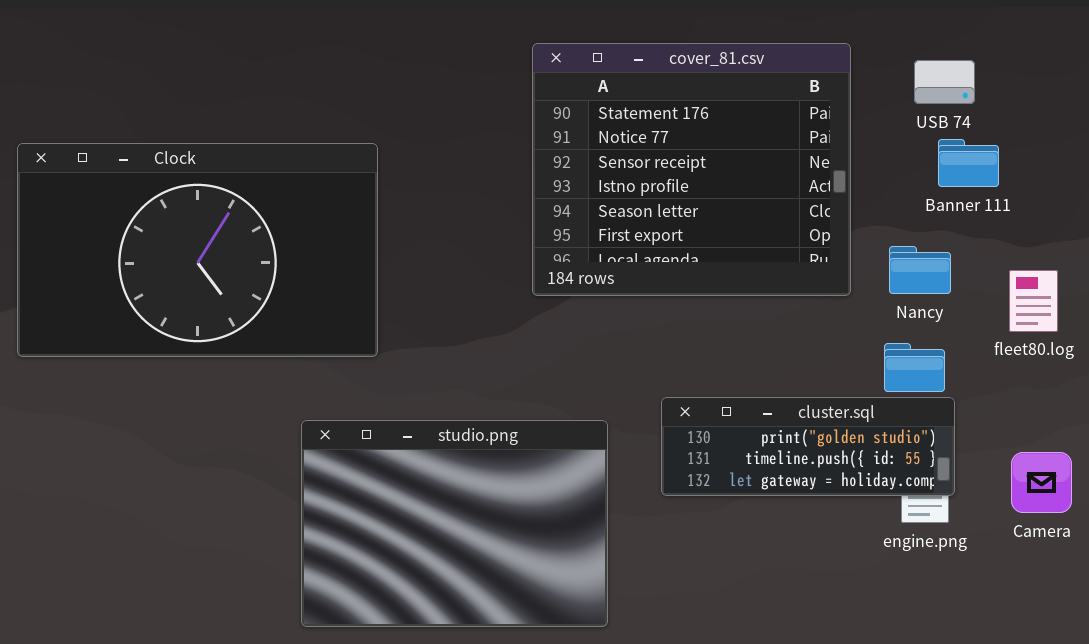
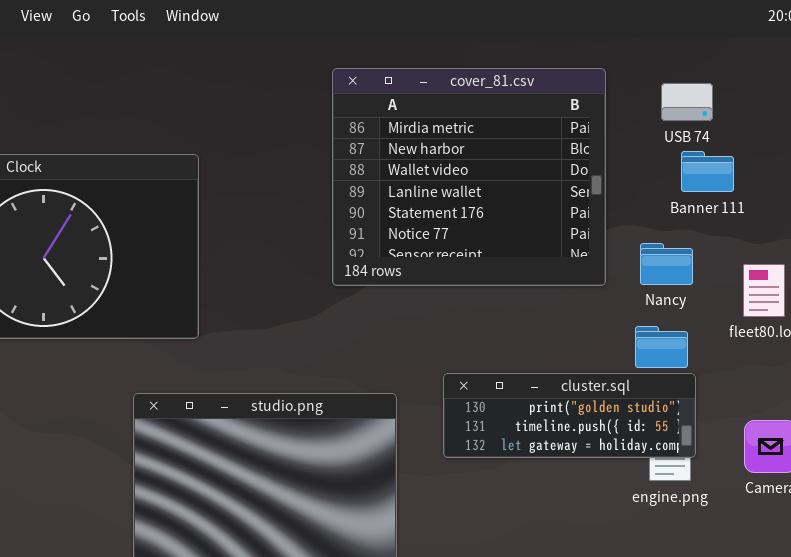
cover_81.csv: [532,43,851,296] -> [332,68,606,286], scrolled up 4 rows

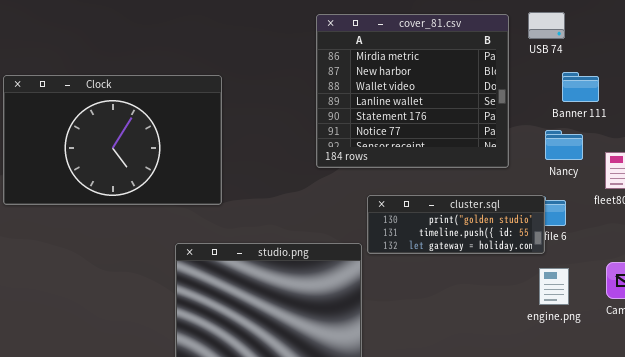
USB 74: [661,83,713,121] -> [528,12,565,39], moved
Nancy: [640,243,693,285] -> [545,130,583,160], moved
cluster.sql: [443,373,696,458] -> [367,195,545,254], moved

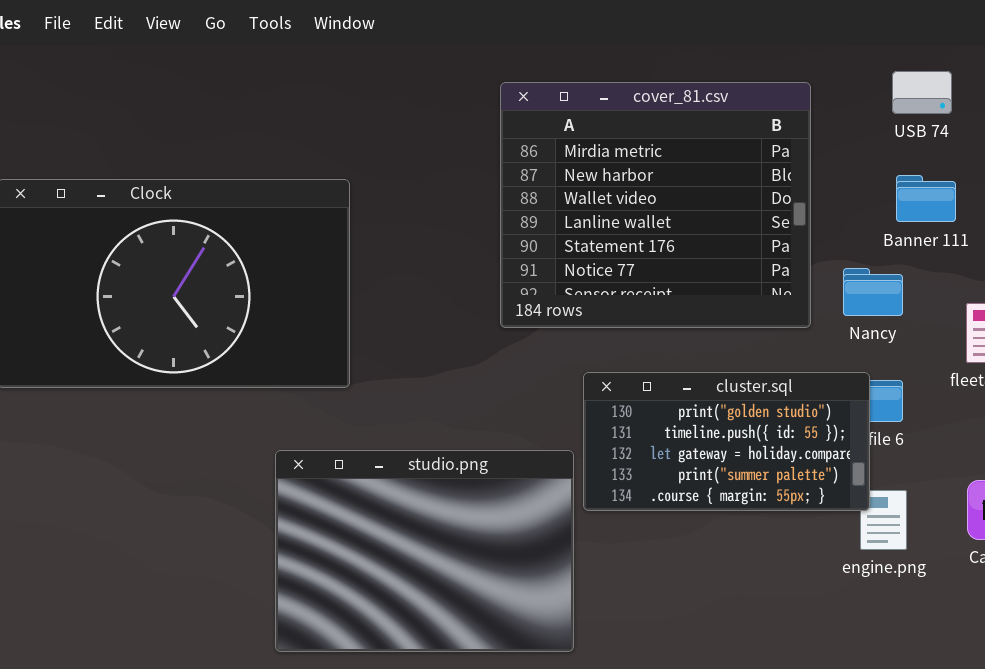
USB 74: [528,12,565,39] -> [892,71,952,114], moved
Nancy: [545,130,583,160] -> [843,268,903,316], moved
cluster.sql: [367,195,545,254] -> [583,372,870,511], resized

